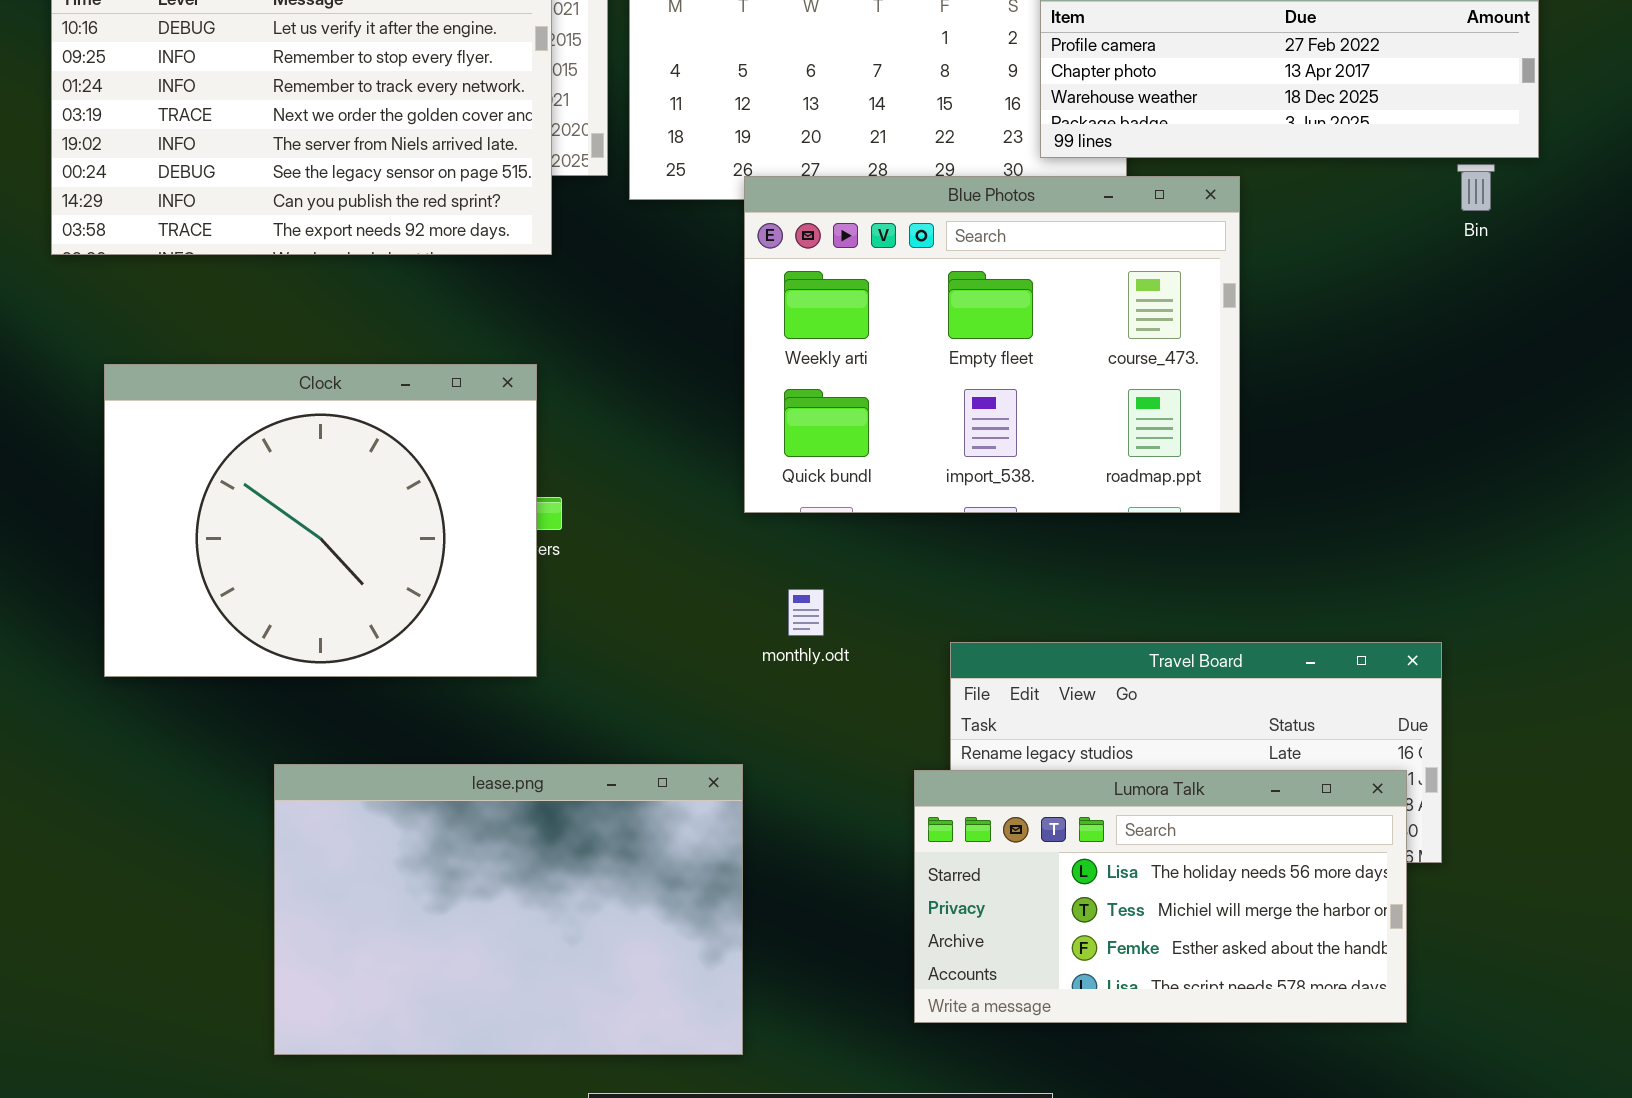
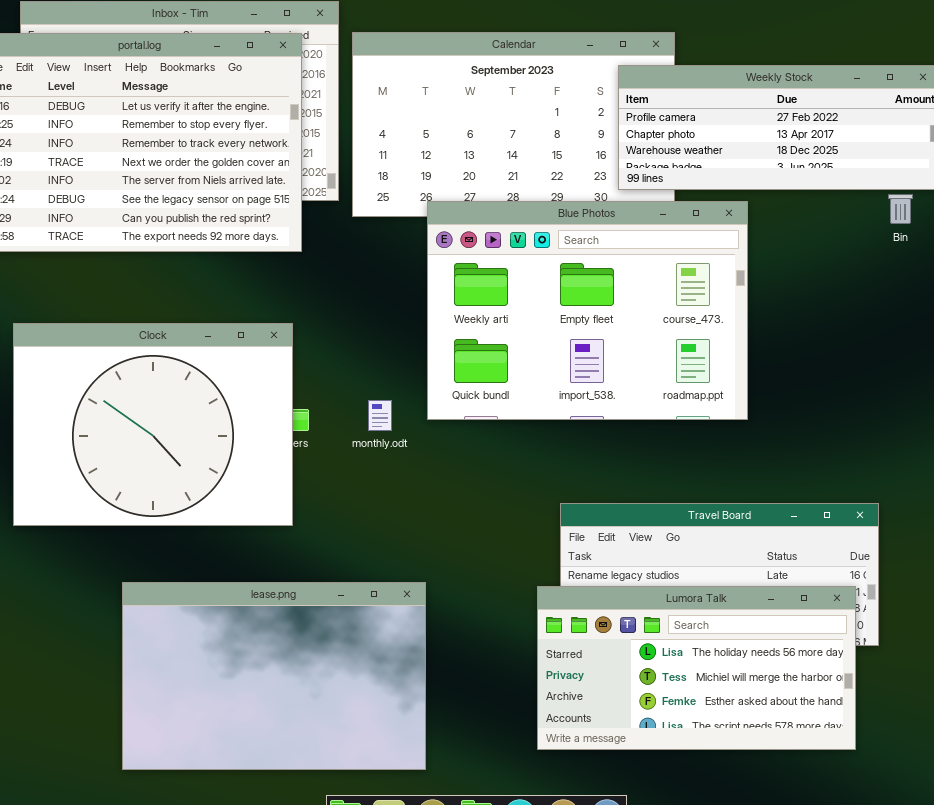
monthly.odt: [788,589,824,636] -> [368,400,392,431], moved

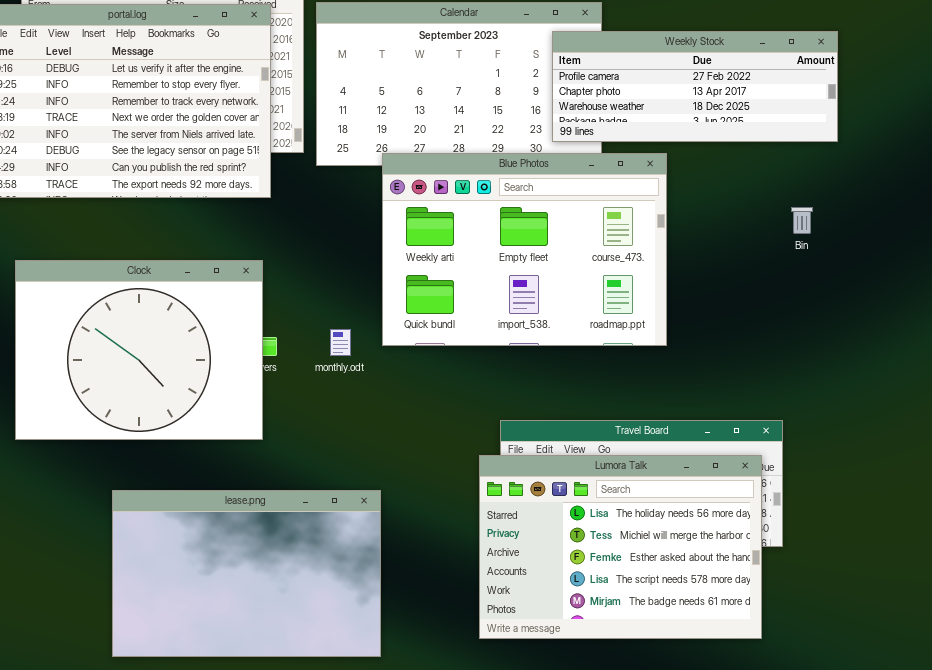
Bin: [888,194,913,224] -> [791,207,813,234], moved
Lumora Talk: [537,586,856,750] -> [479,455,762,639], resized

